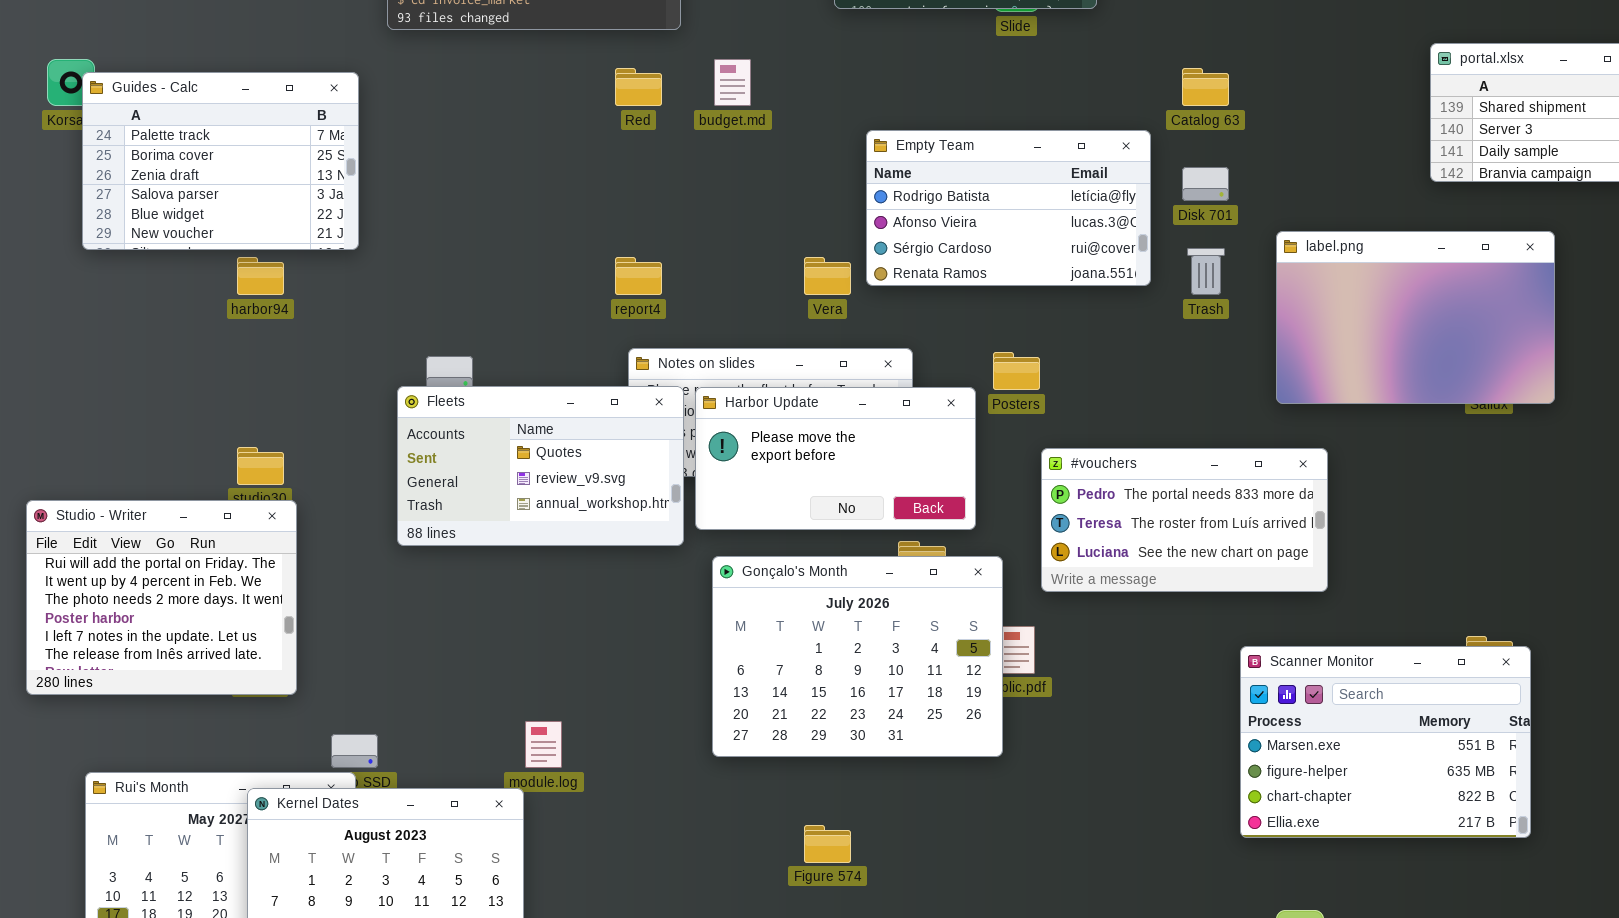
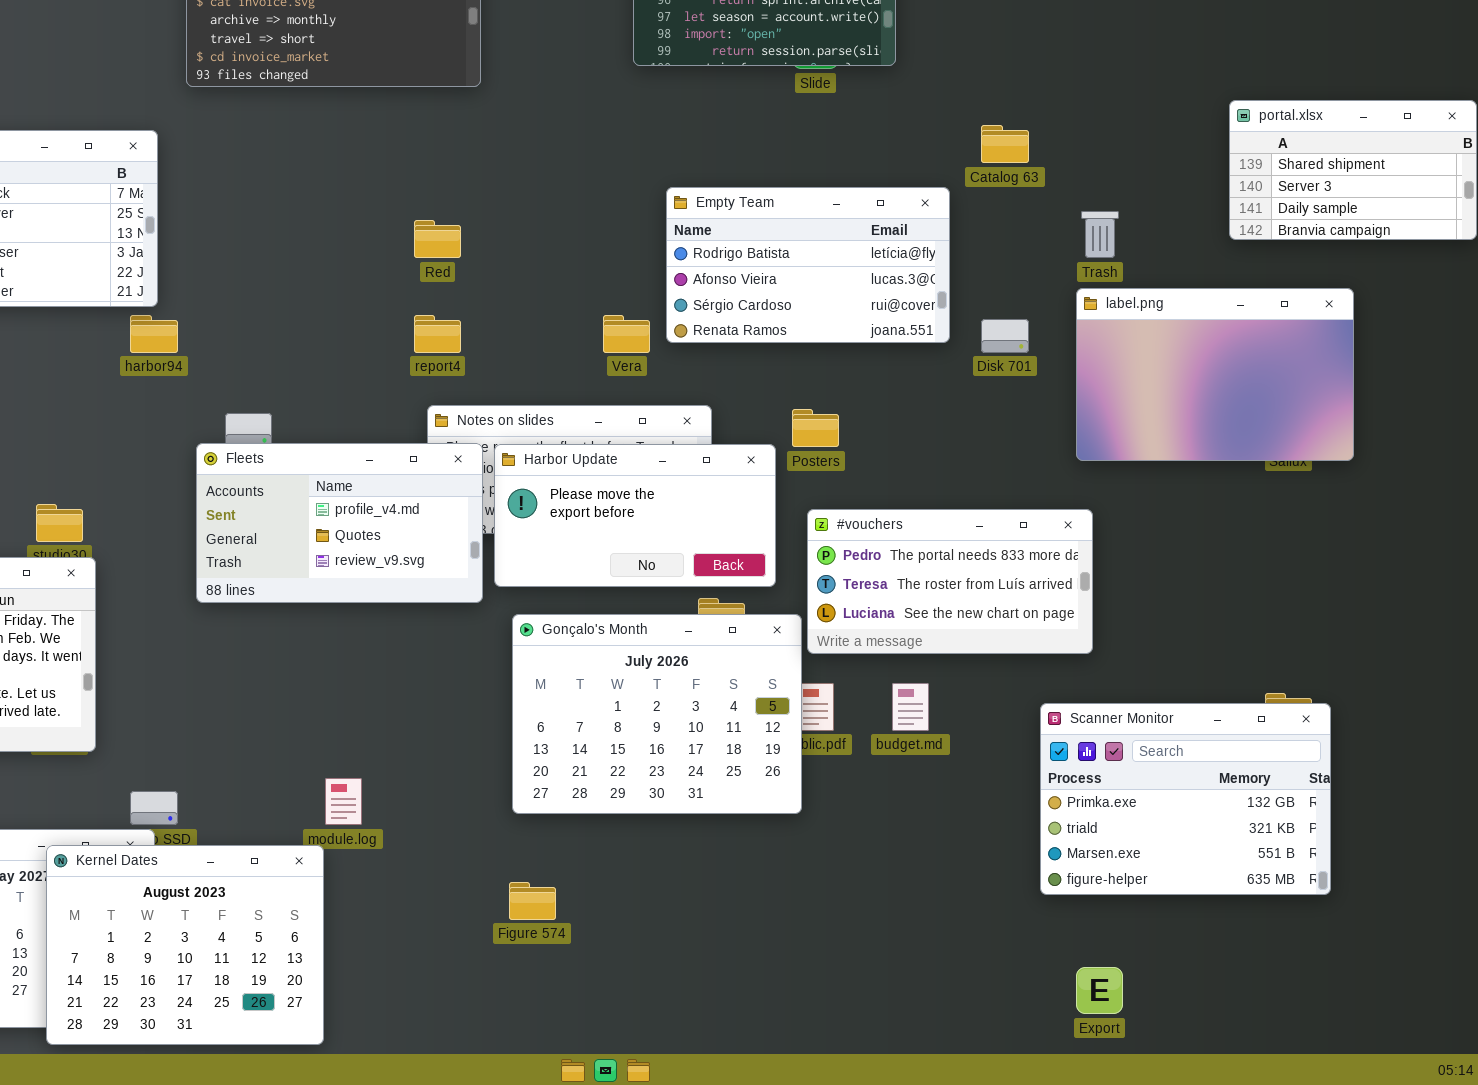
budget.md: [714,59,751,106] -> [892,683,929,731], moved
Red: [615,68,662,106] -> [414,220,461,258], moved
Disk 701: [1182,167,1229,201] -> [981,319,1029,353], moved
Trash: [1187,248,1225,295] -> [1081,211,1119,258], moved
harbor94: [237,257,284,295] -> [130,315,178,353], moved
Fleets: [397,386,684,546] -> [196,443,483,603], scrolled up 1 row
#vouchers: [1041,448,1328,592] -> [807,509,1093,654], moved
Scanner Monitor: [1240,646,1531,838] -> [1040,703,1331,895], scrolled up 2 rows
Figure 574: [804,825,851,863] -> [509,882,556,920], moved

